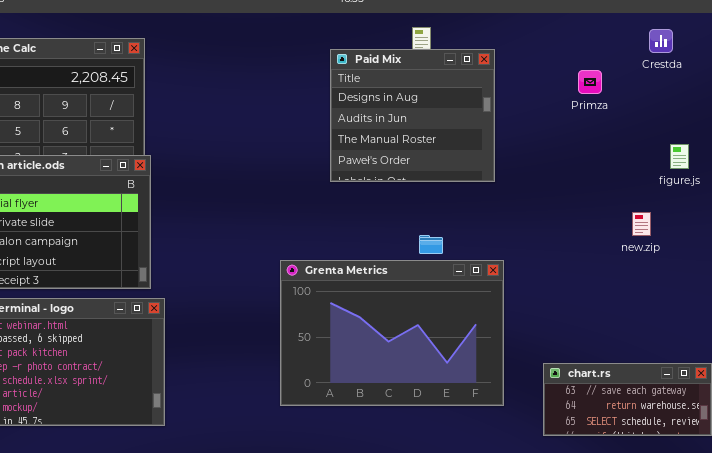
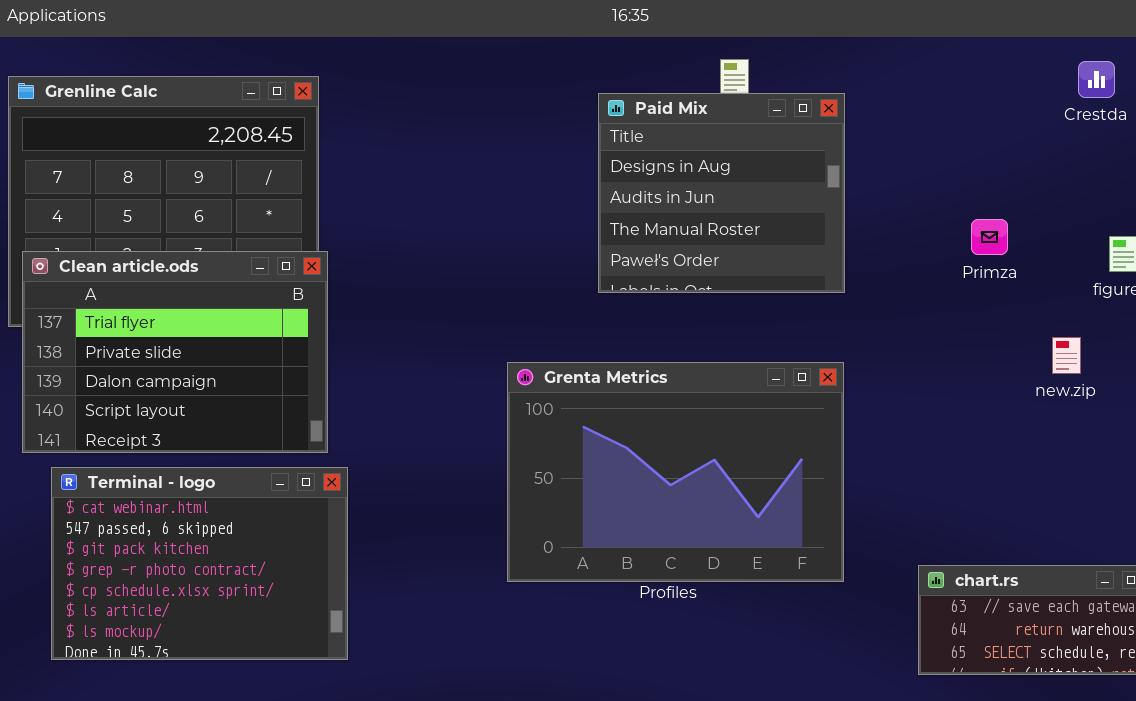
Primza: [578,70,602,94] -> [971,219,1008,255], moved
Grenta Metrics: [280,260,504,406] -> [507,362,844,582], moved

